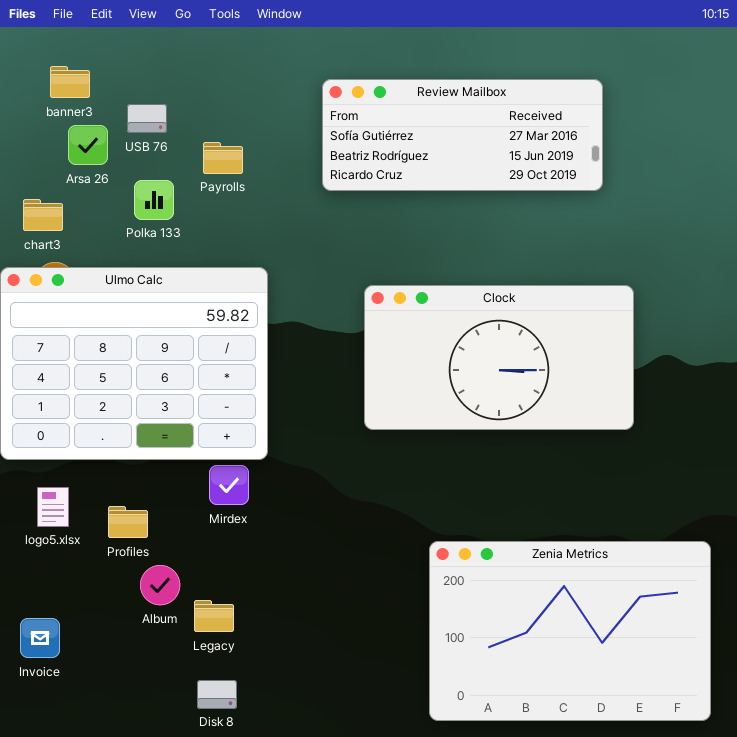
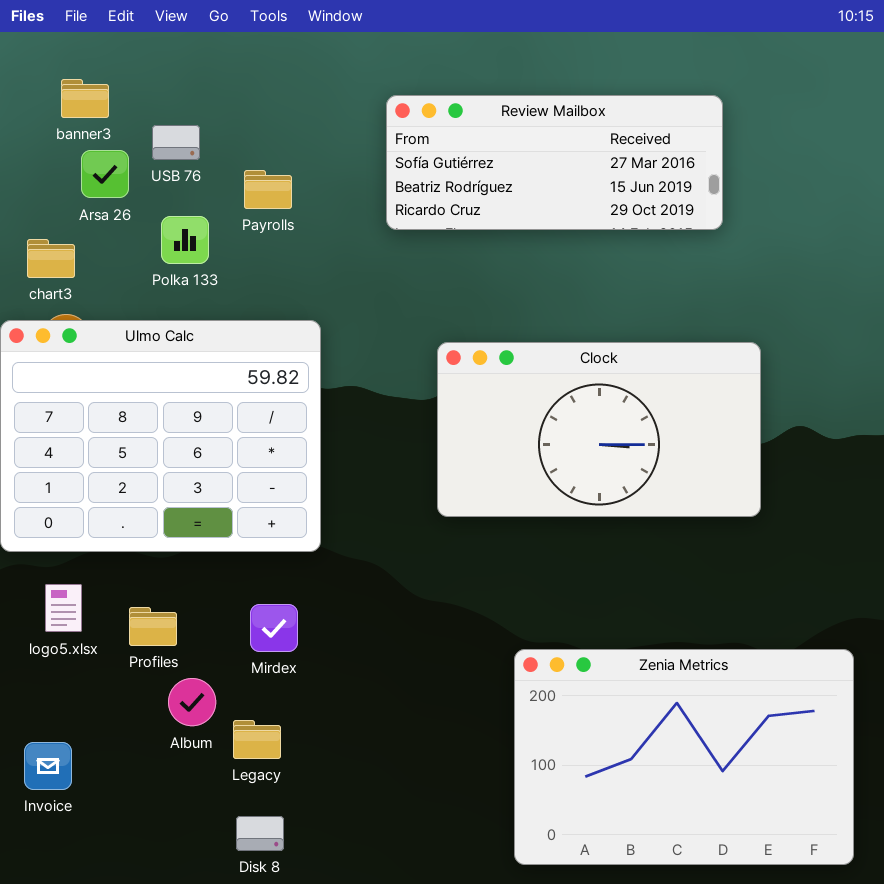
Mirdex: [209,465,249,505] -> [250,604,298,652], moved

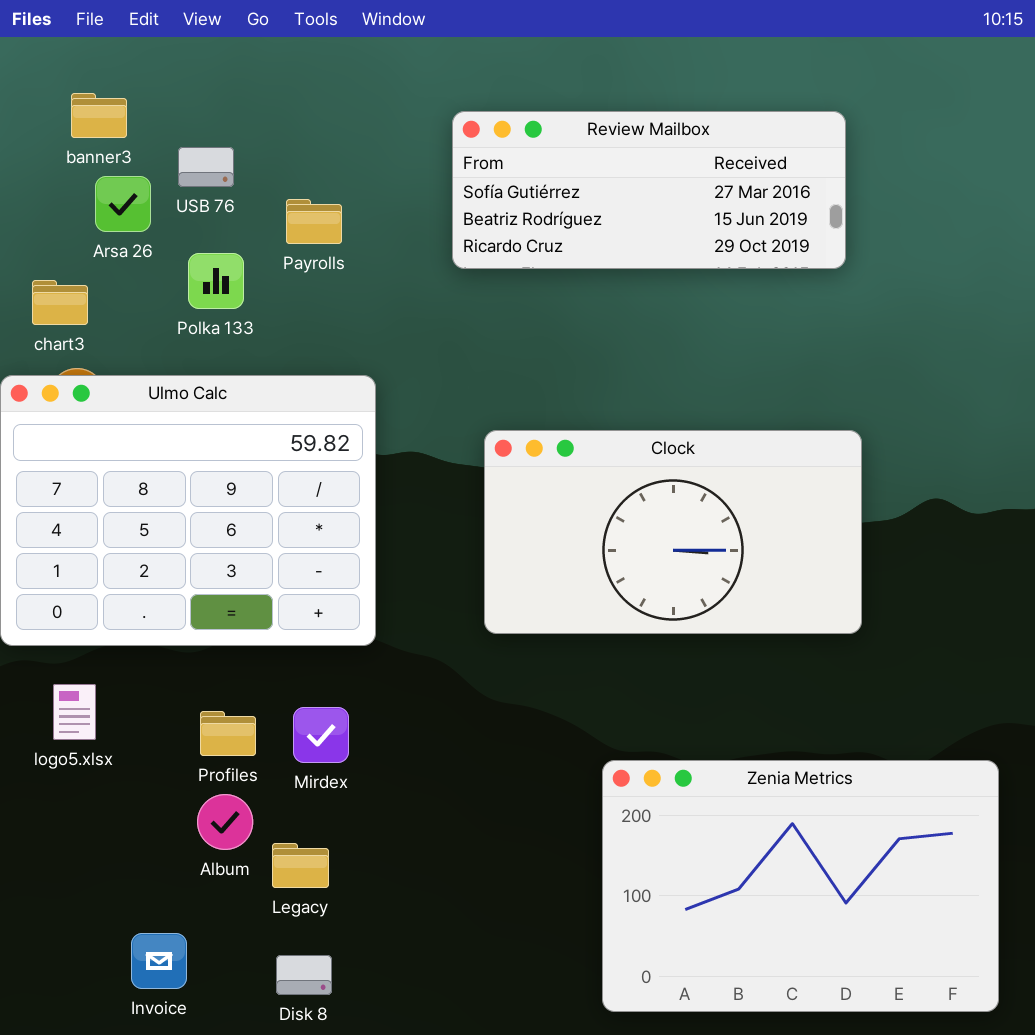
Clock: [437,342,761,517] -> [484,430,862,634], moved
Profiles: [129,607,177,646] -> [200,711,256,756], moved
Invoice: [24,742,72,790] -> [131,933,187,989], moved

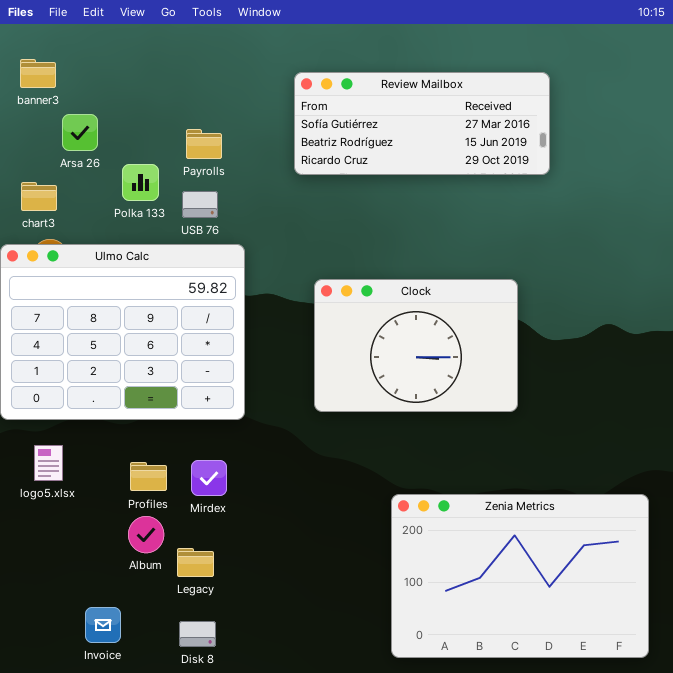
banner3: [71,93,127,138] -> [20,59,56,88], moved
USB 76: [178,147,234,187] -> [182,191,218,218], moved
Clock: [484,430,862,634] -> [314,279,518,412], resized

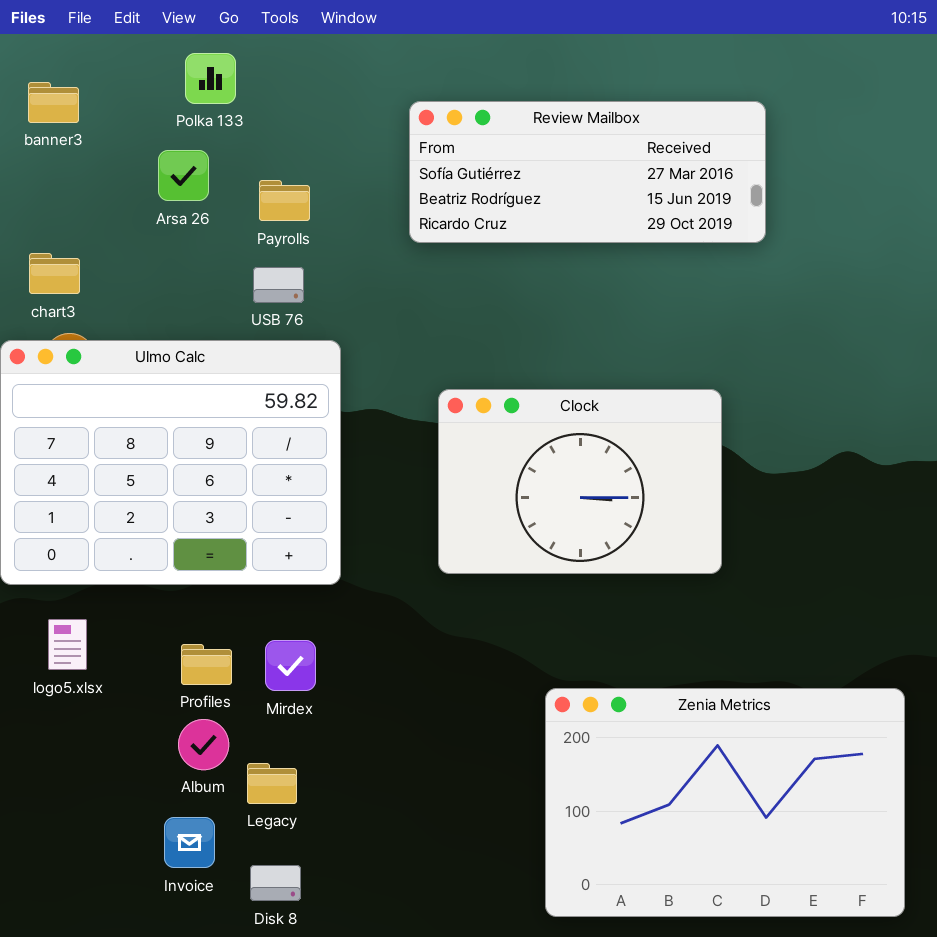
Arsa 26: [62,114,98,151] -> [158,150,209,201], moved
Polka 133: [122,164,159,201] -> [185,53,236,104], moved
Invoice: [85,607,121,643] -> [164,817,215,868], moved

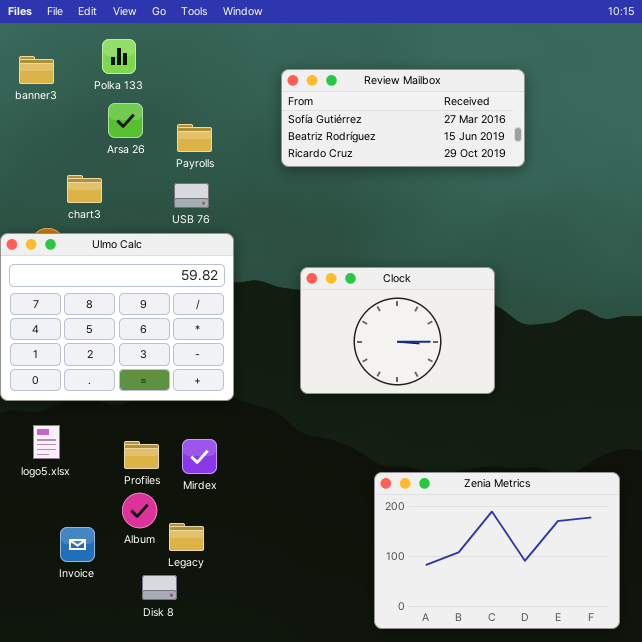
Polka 133: [185,53,236,104] -> [102,39,136,74], moved
chart3: [29,253,80,294] -> [67,175,102,203], moved
Invoice: [164,817,215,868] -> [60,527,95,562], moved
Disk 8: [250,865,301,901] -> [142,575,177,600], moved

